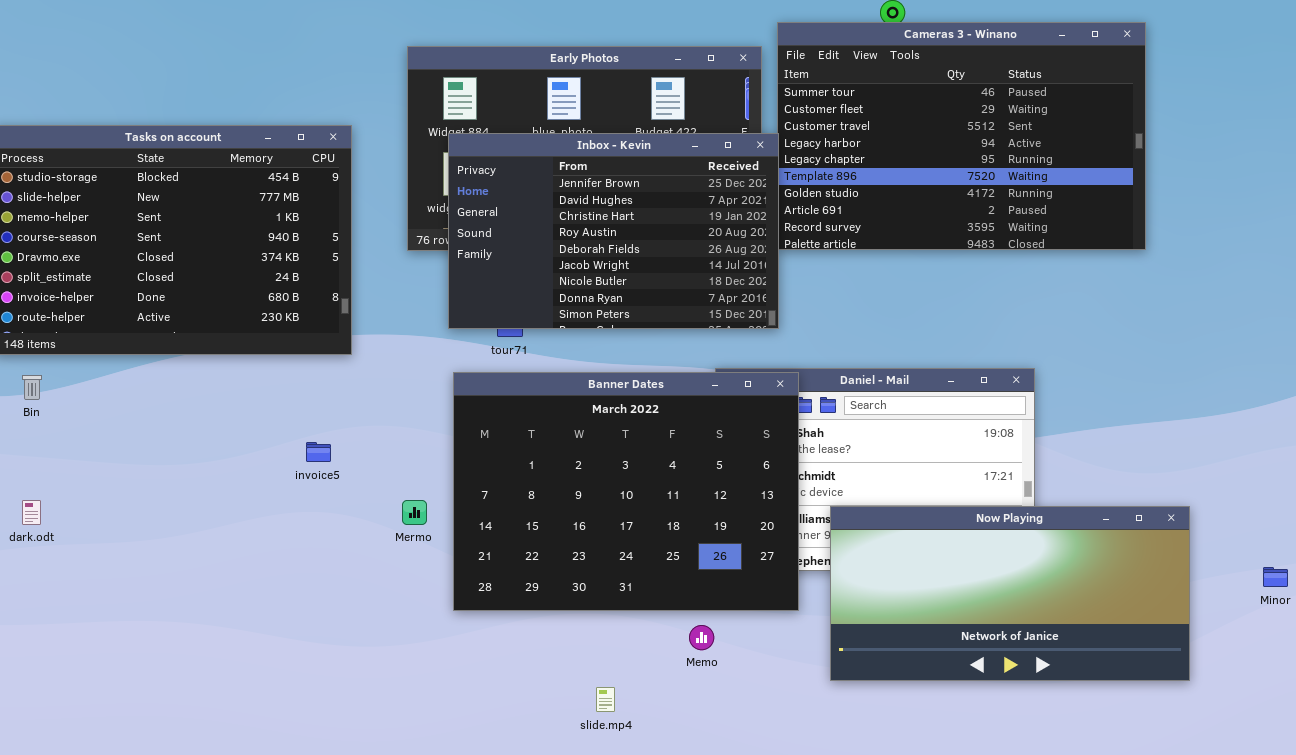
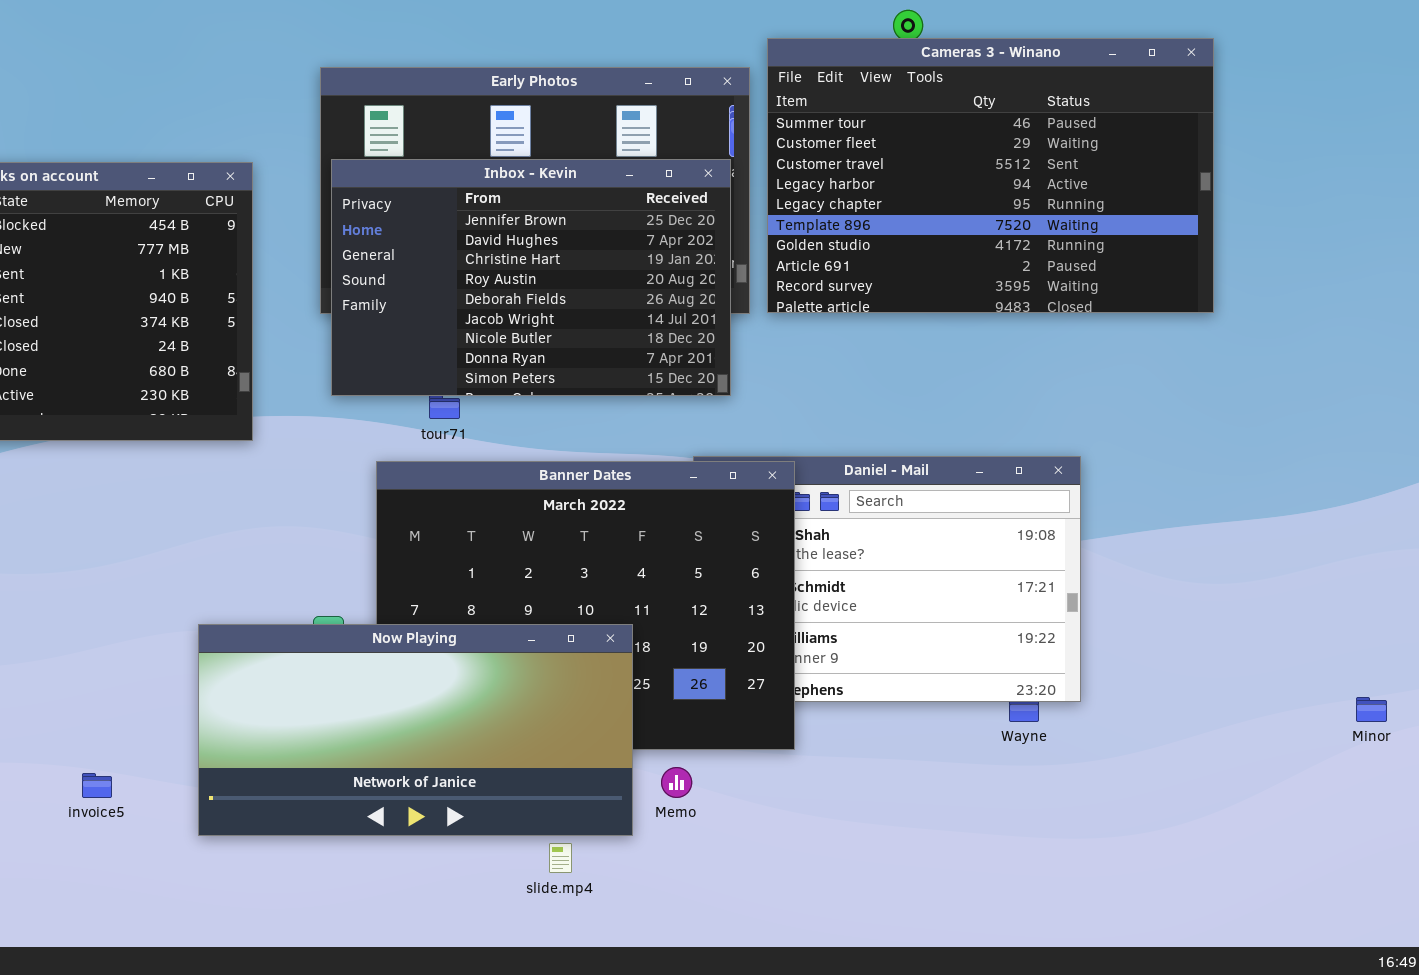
Inbox - Kevin: [448,133,779,329] -> [331,159,731,396], moved
invoice5: [306,442,331,462] -> [82,773,112,798], moved
Now Playing: [830,506,1190,681] -> [198,624,633,836], moved

